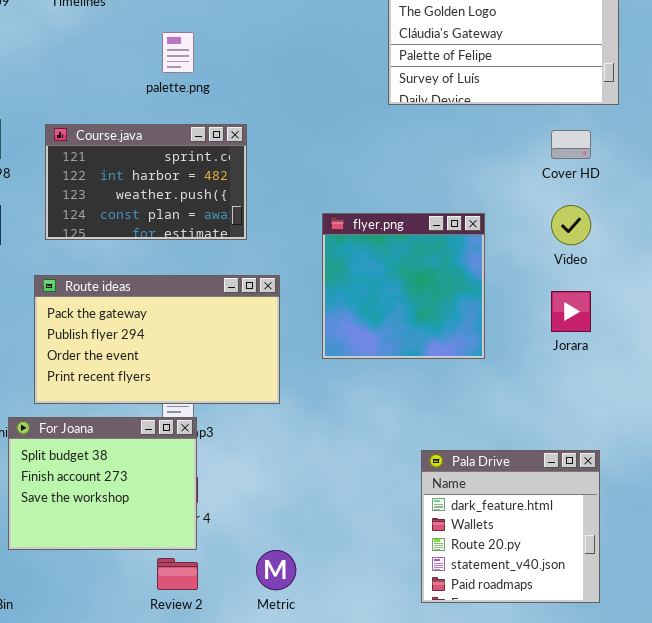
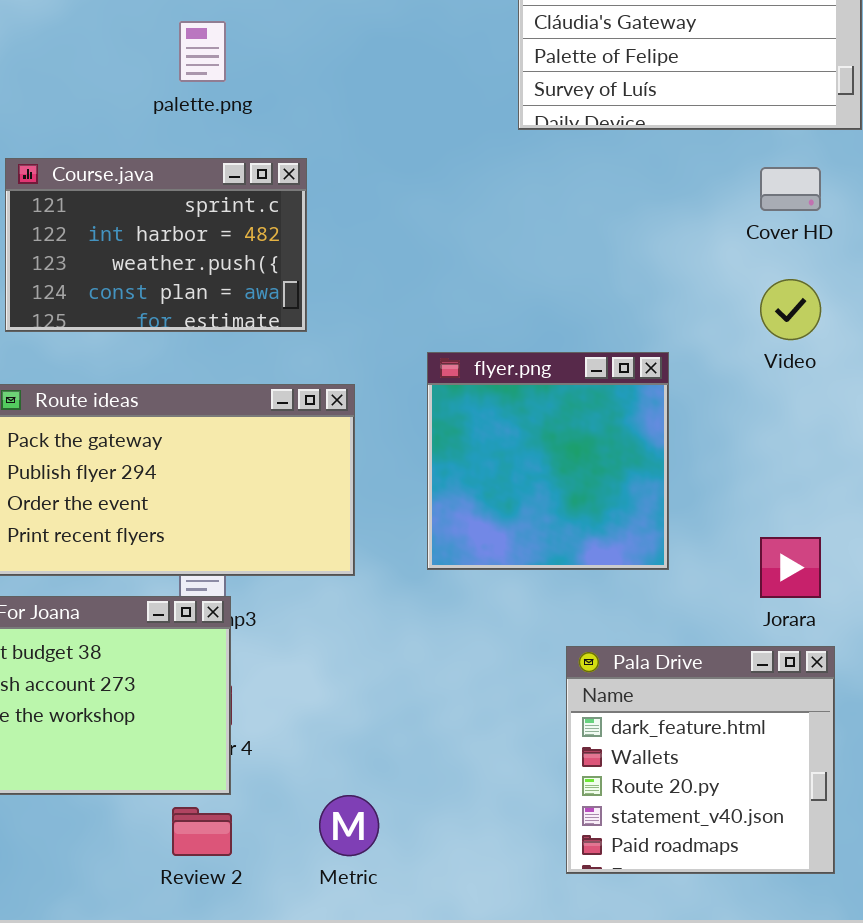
flyer.png: [322,213,485,359] -> [427,352,669,570], moved
Jorara: [551,291,591,332] -> [760,537,821,598], moved

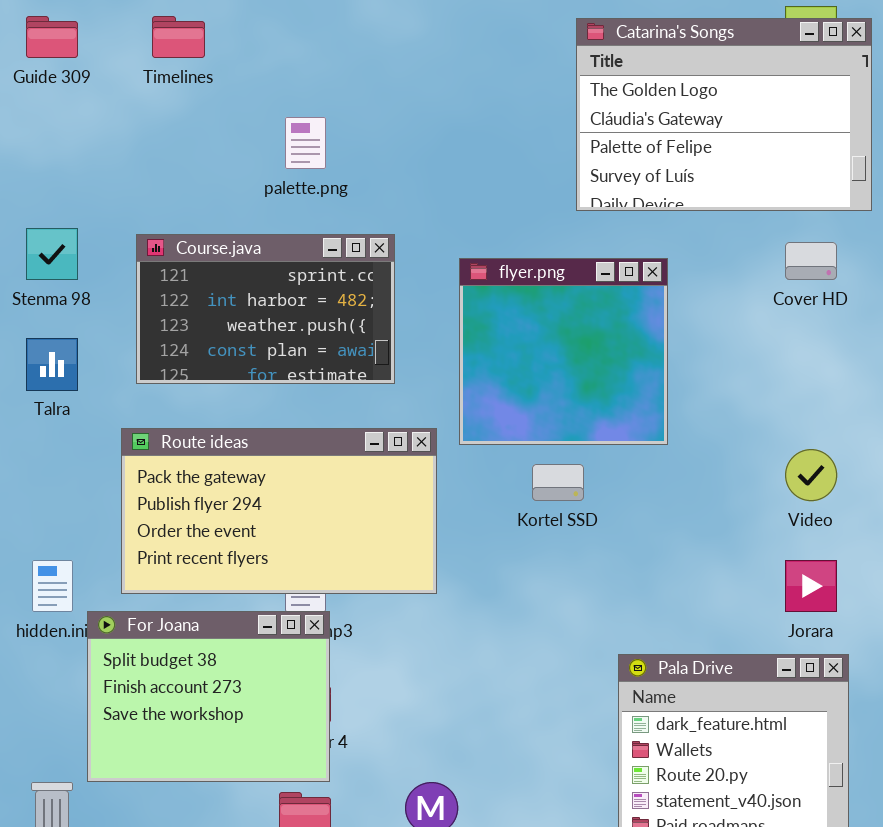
Video: [760,279,821,340] -> [785,449,837,501], moved
flyer.png: [427,352,669,570] -> [459,258,668,445], moved

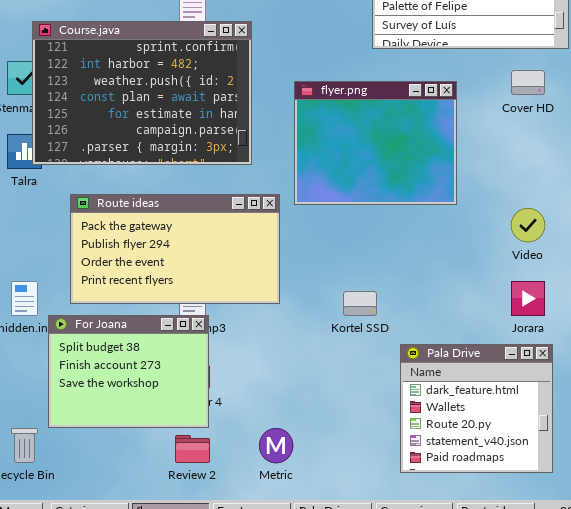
Course.java: [136,234,395,384] -> [32,21,252,165], resized
flyer.png: [459,258,668,445] -> [294,81,457,205], resized
Kortel SSD: [532,464,584,501] -> [343,291,377,316], moved

